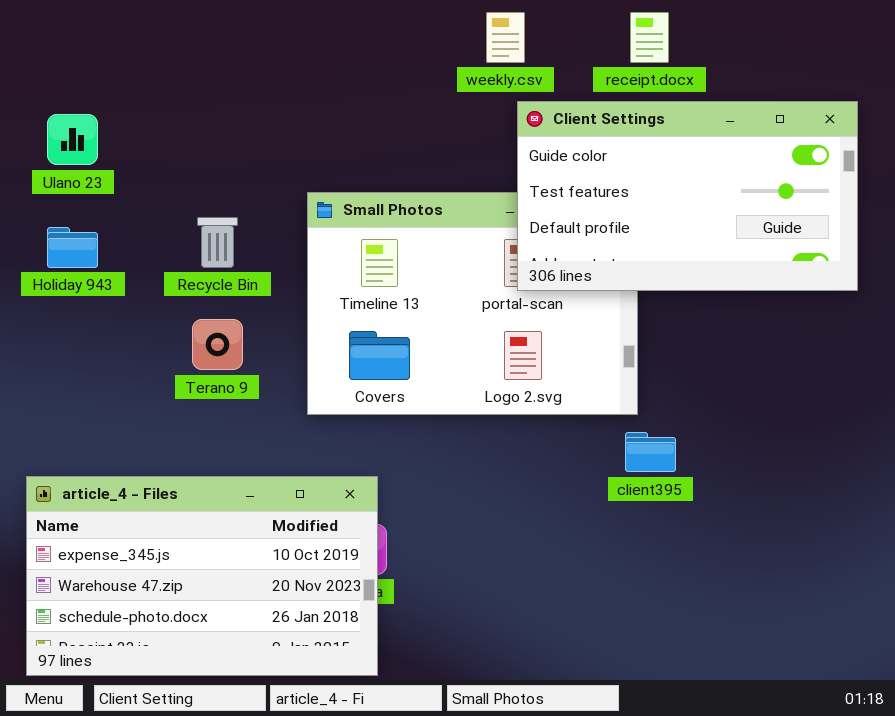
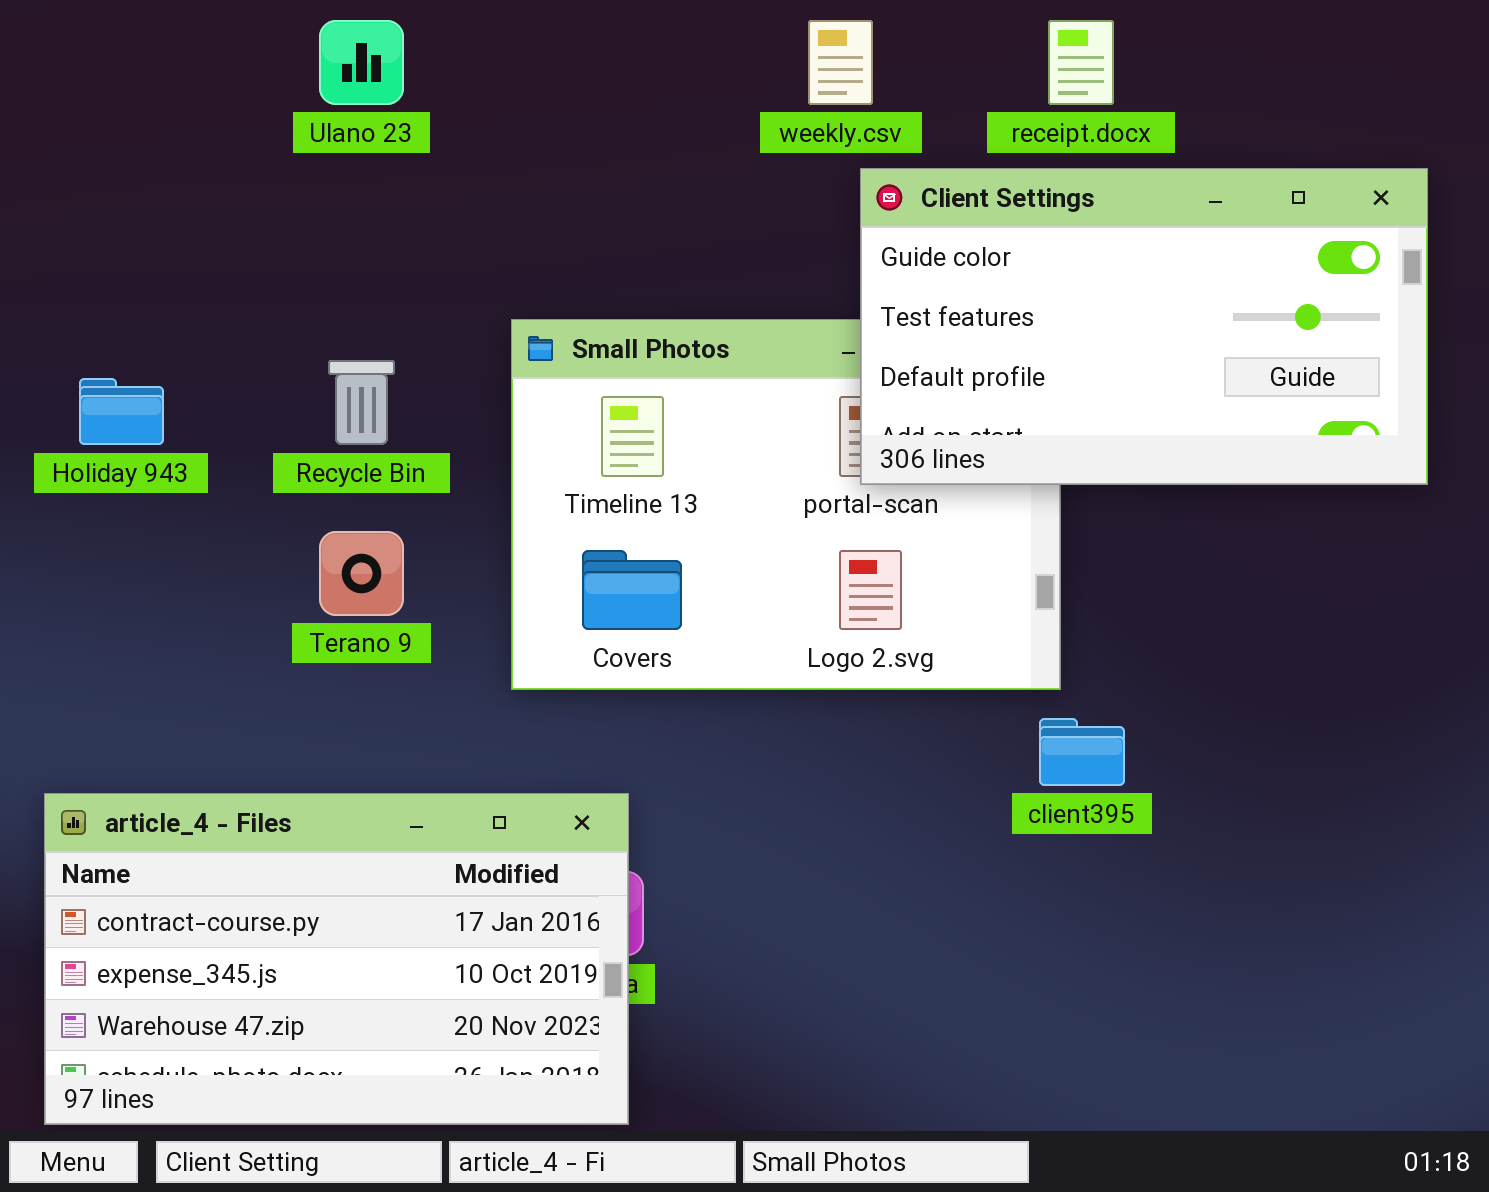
Ulano 23: [47,114,98,165] -> [319,20,404,105], moved
article_4 - Files: [26,476,378,676] -> [44,793,629,1125], scrolled up 1 row

